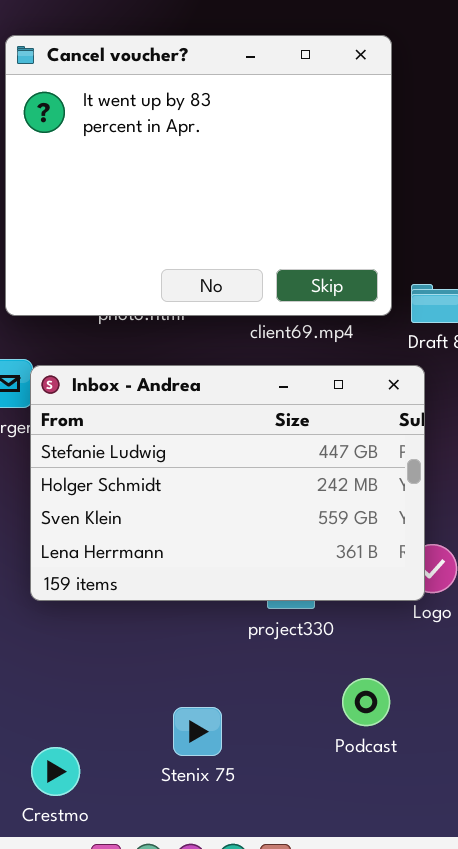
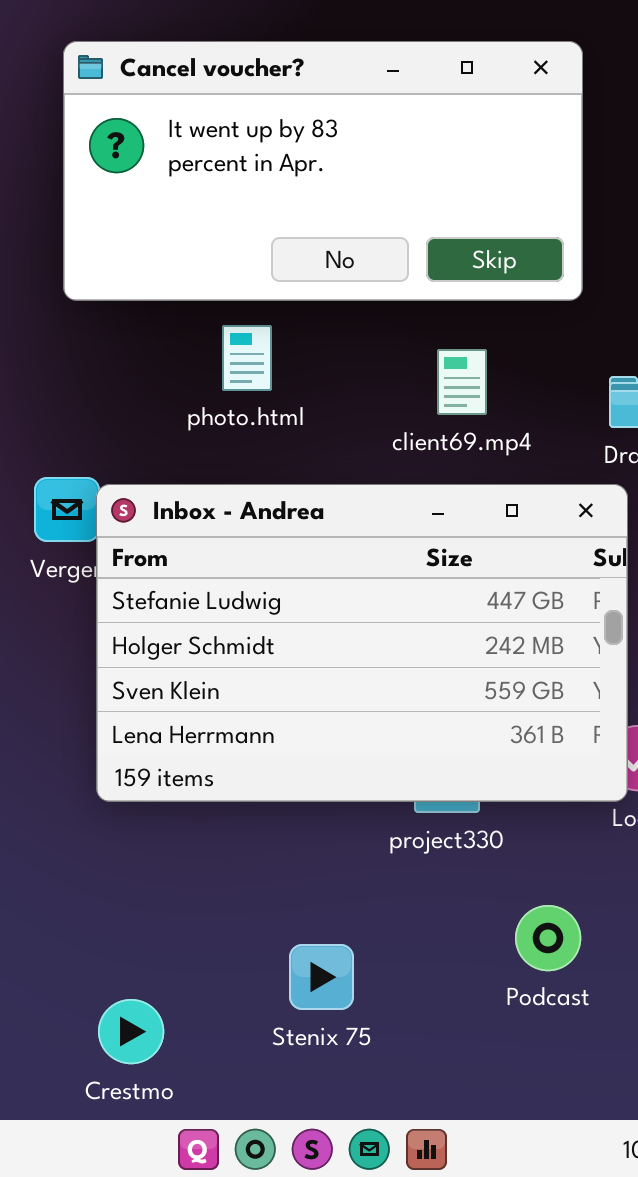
Cancel voucher?: [5,35,392,316] -> [63,41,583,301], resized

